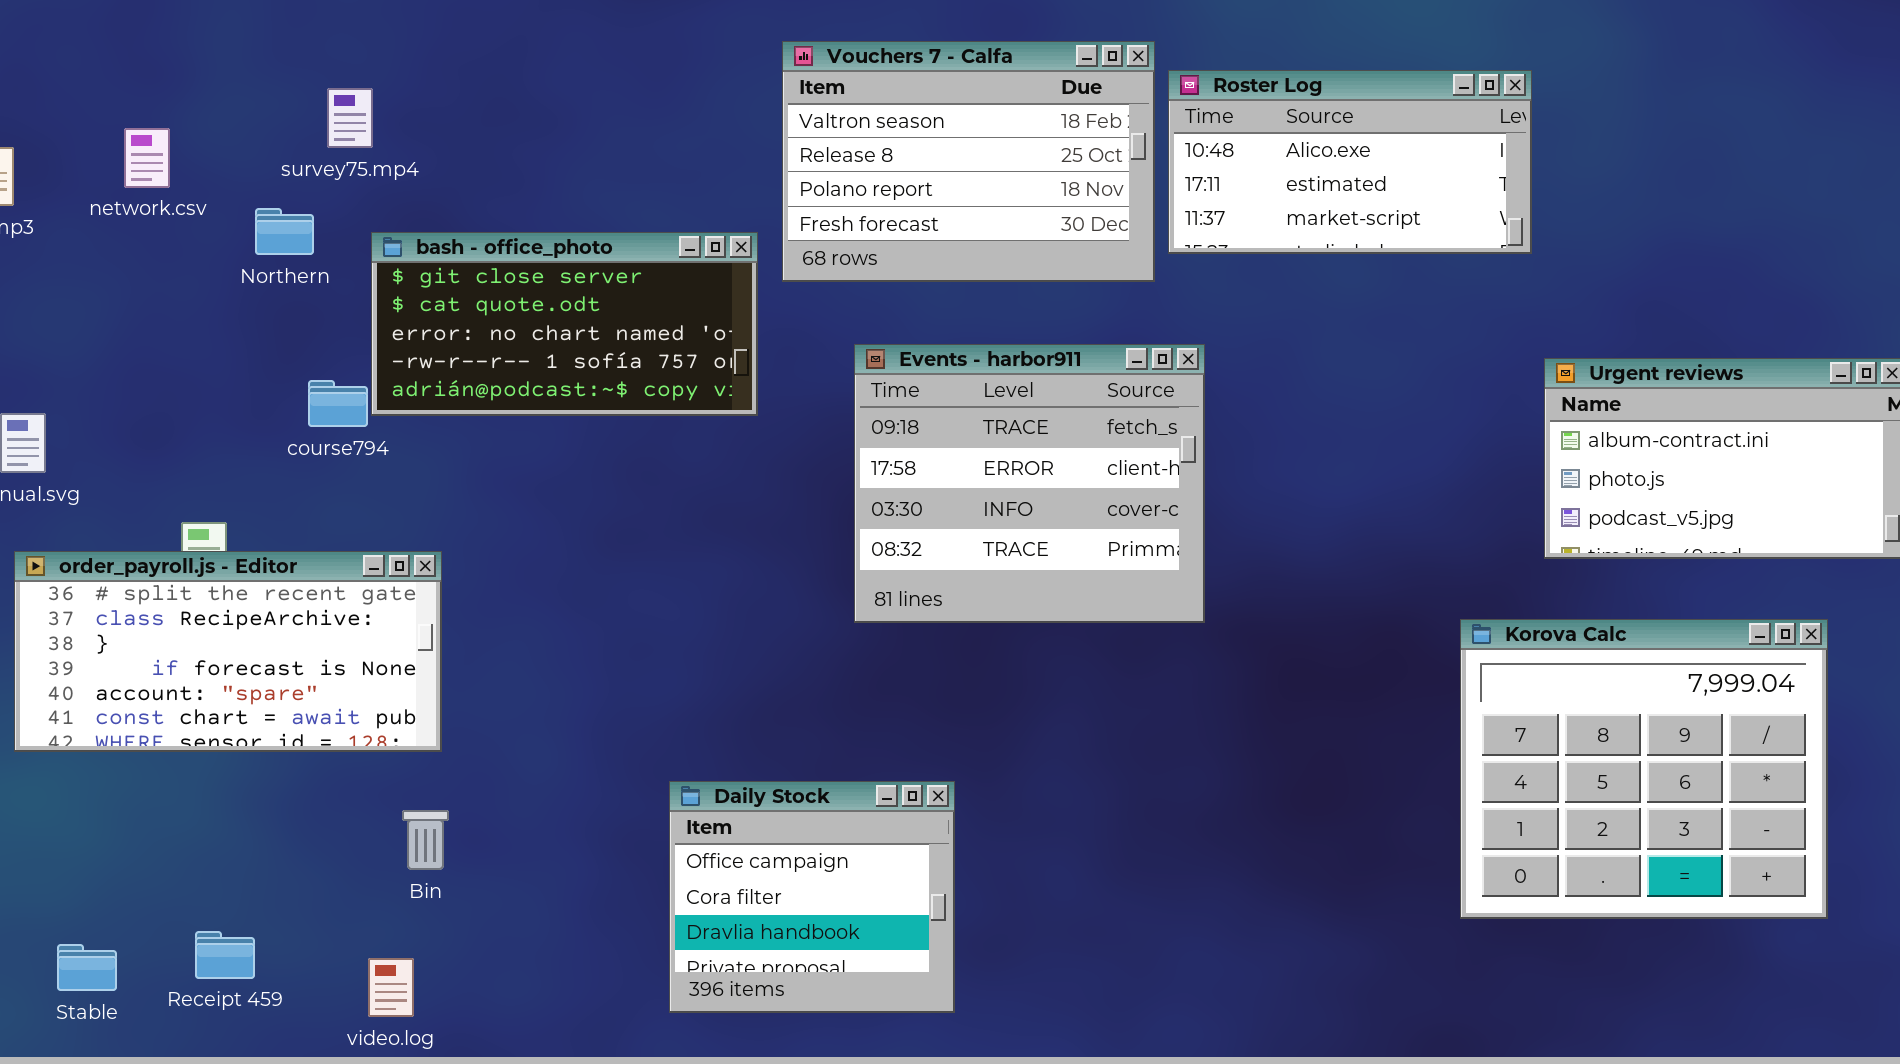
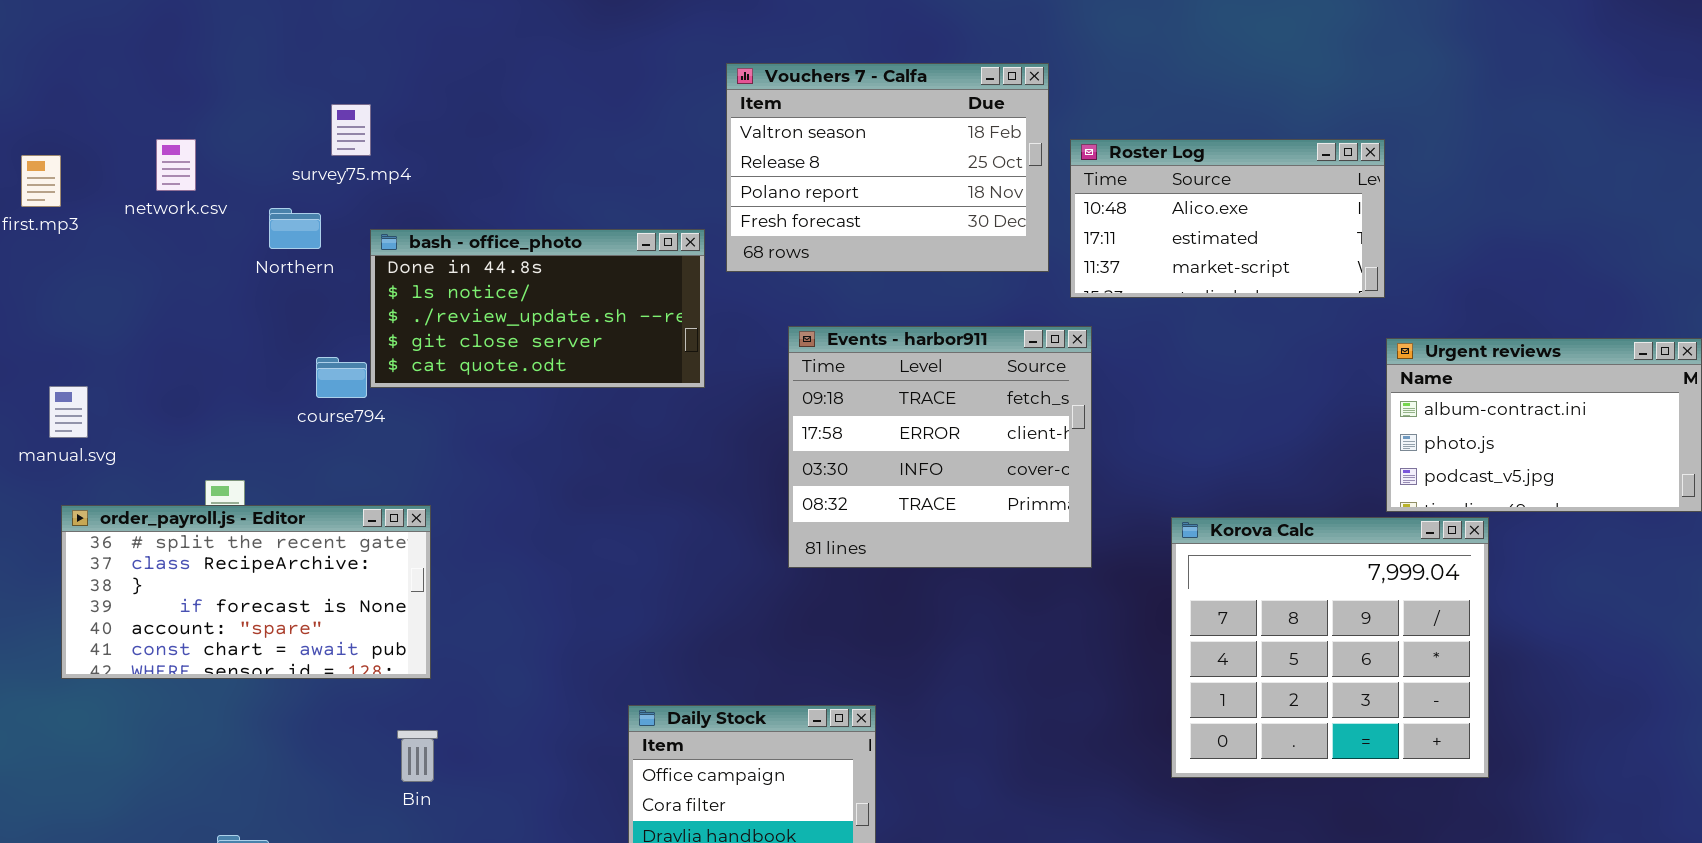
Roster Log: [1168,70,1532,254] -> [1070,139,1385,298], moved
bash - office_photo: [371,232,758,416] -> [370,229,705,388], scrolled up 3 rows
Korova Calc: [1460,619,1828,919] -> [1171,517,1489,778], moved

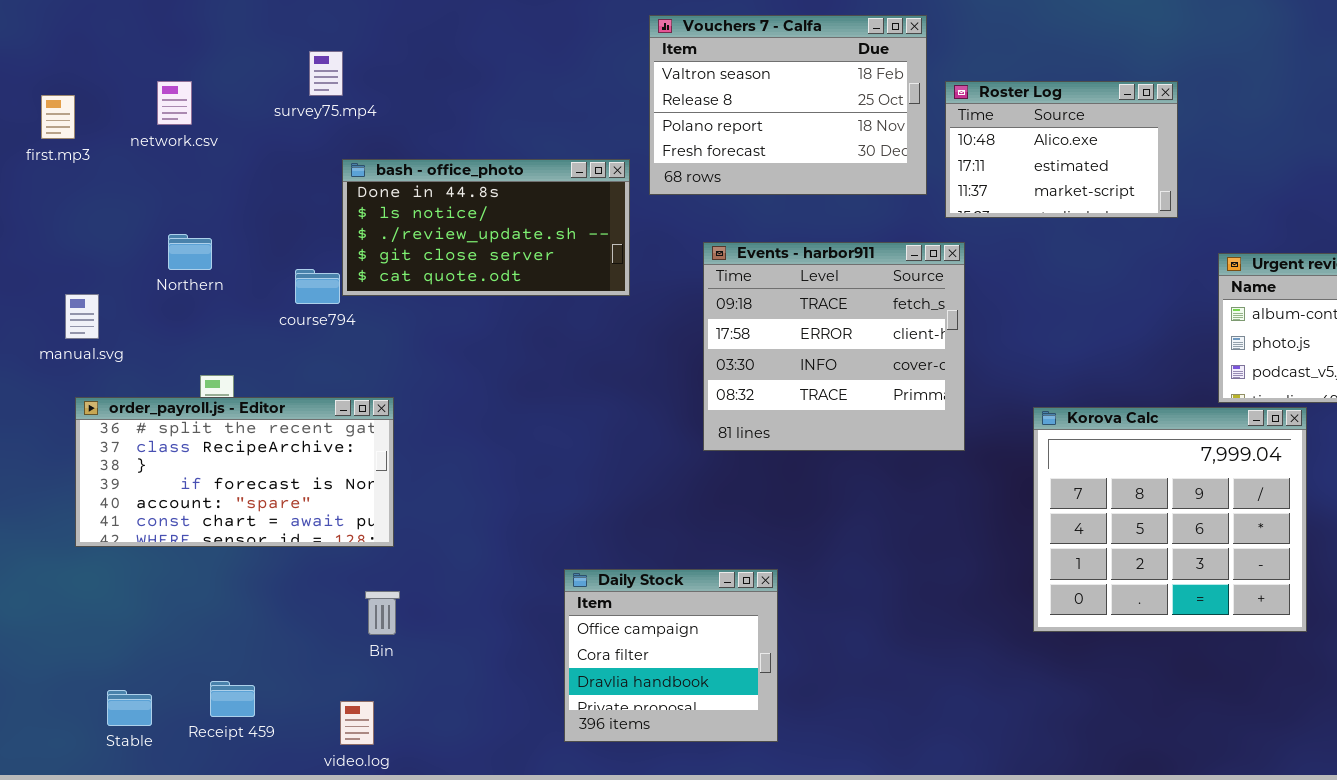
Roster Log: [1070,139,1385,298] -> [945,81,1178,218], resized
Northern: [269,208,321,249] -> [168,234,212,270], moved

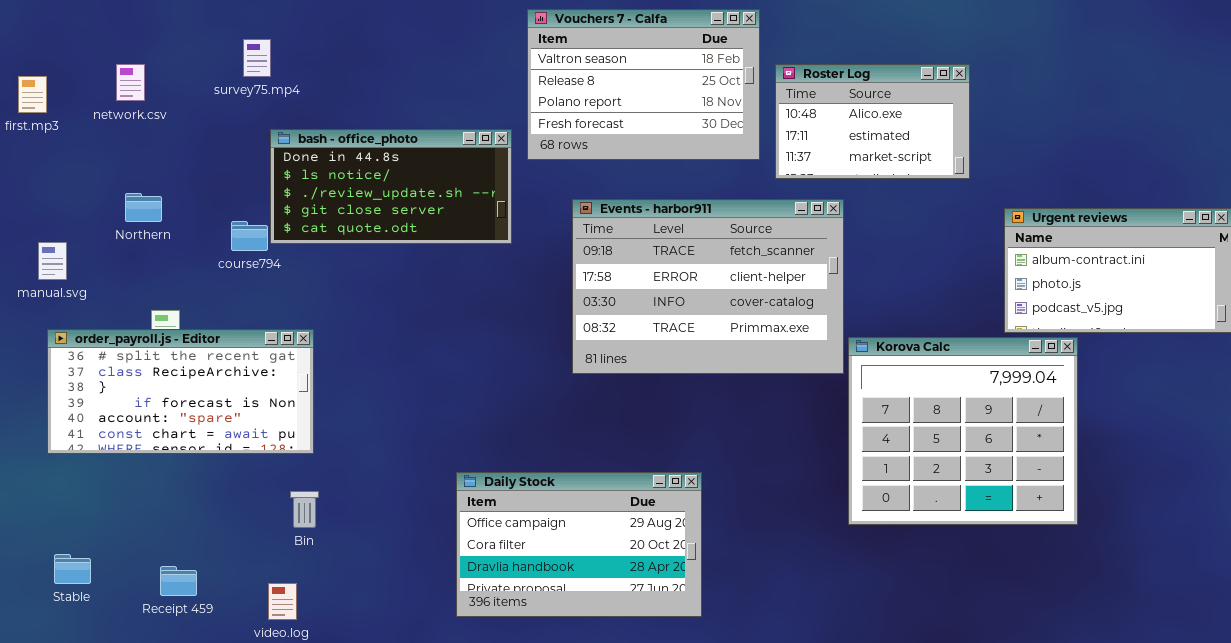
Events - harbor911: [703,242,965,451] -> [572,199,844,374], resized
Daily Stock: [564,569,778,742] -> [456,472,702,617], resized
Stable: [107,690,152,726] -> [54,554,91,584], moved

